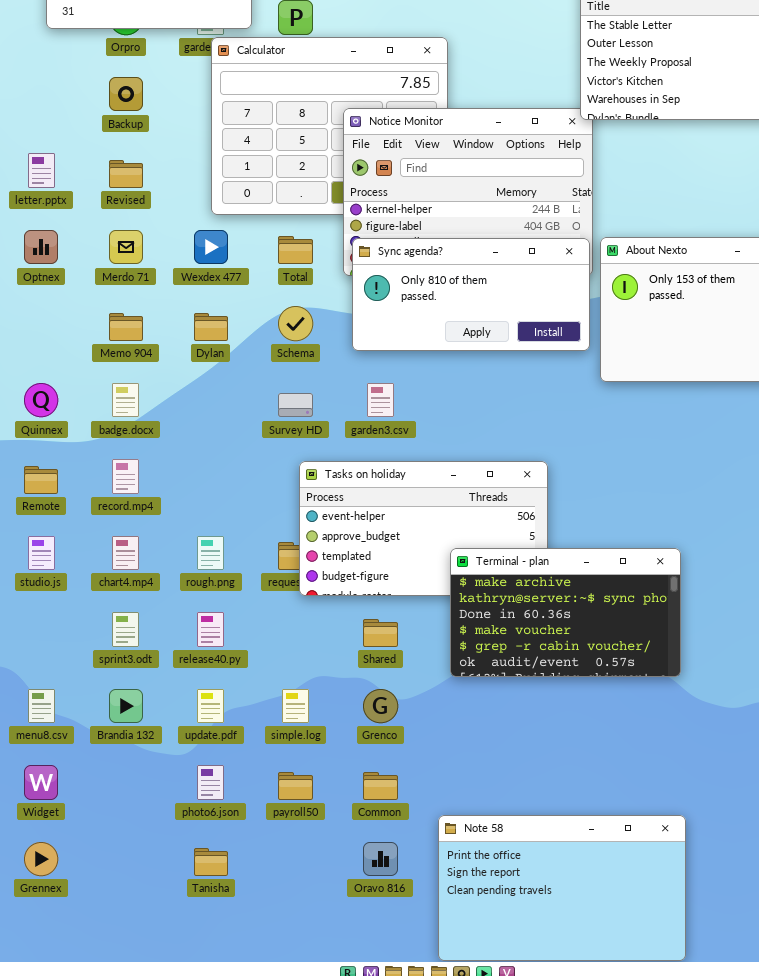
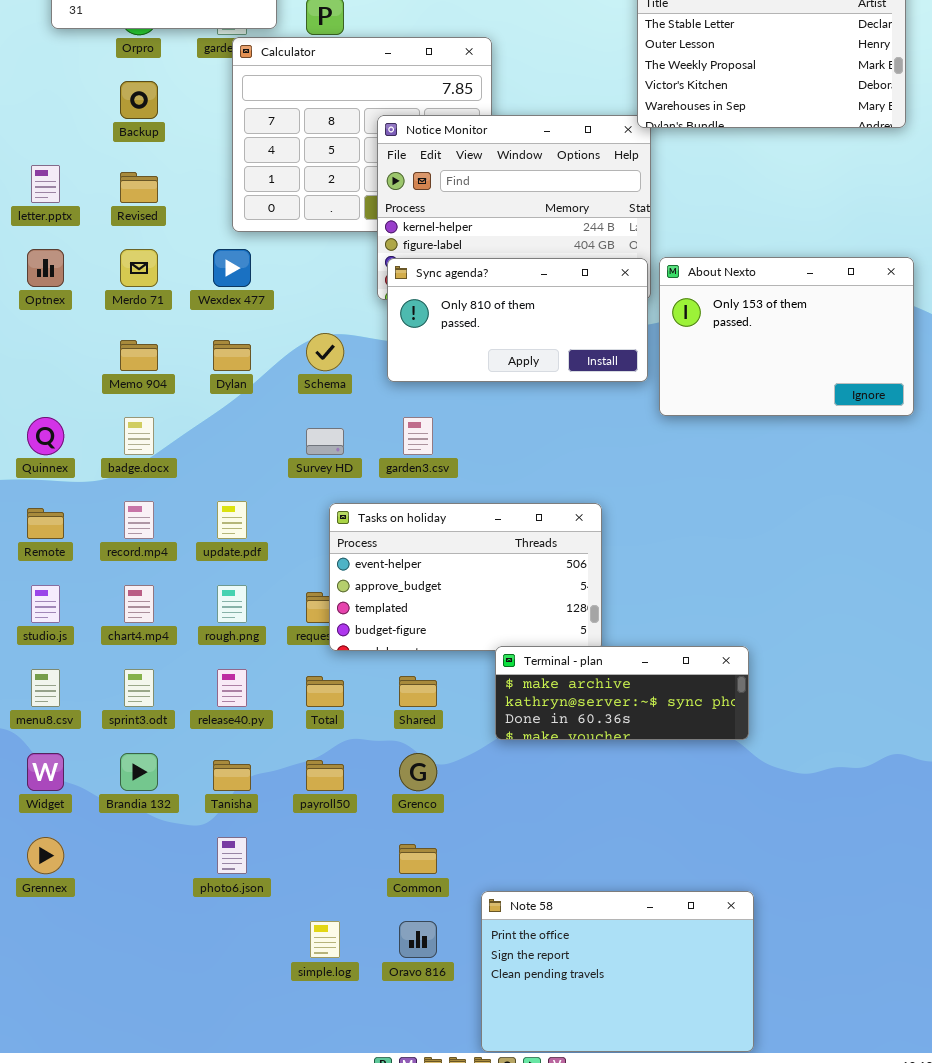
Total: [278,236,313,264] -> [306,676,344,707], moved
Terminal - plan: [450,548,681,677] -> [495,646,749,740], resized
menu8.csv: [28,689,55,723] -> [31,669,60,707], moved
update.pdf: [197,689,224,723] -> [217,501,247,539], moved
simple.log: [282,689,309,723] -> [310,921,340,958], moved
Widget: [24,765,58,800] -> [27,753,64,791], moved
payroll50: [278,772,313,800] -> [306,760,344,791], moved
Grennex: [24,842,58,876] -> [27,837,64,874], moved
Tanisha: [194,848,228,876] -> [213,760,251,791], moved

